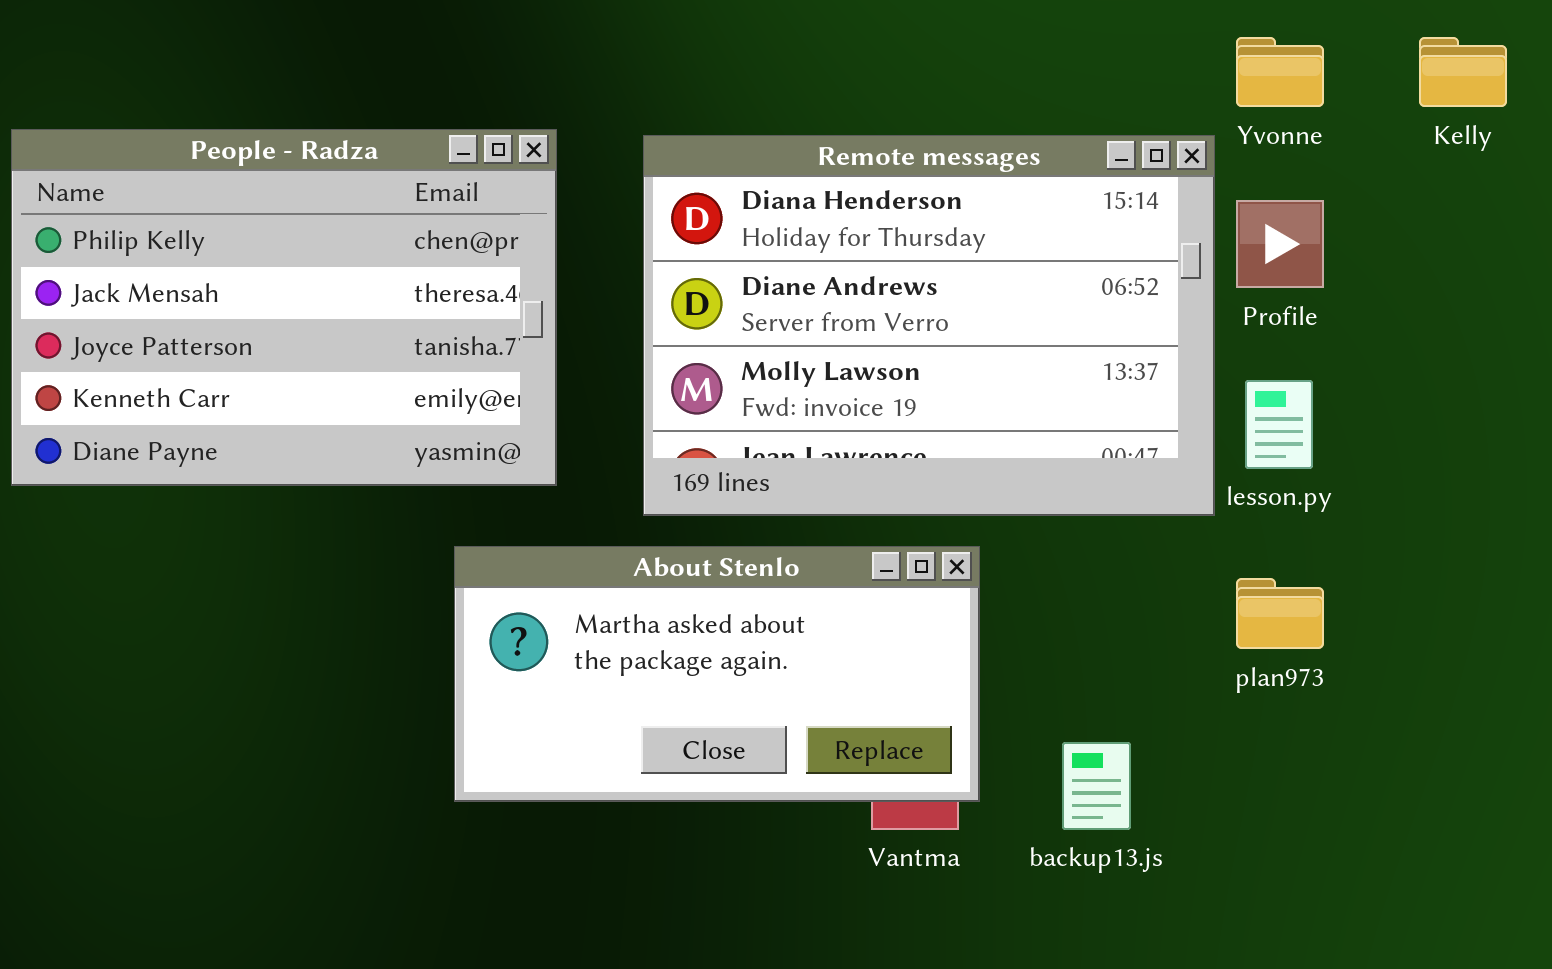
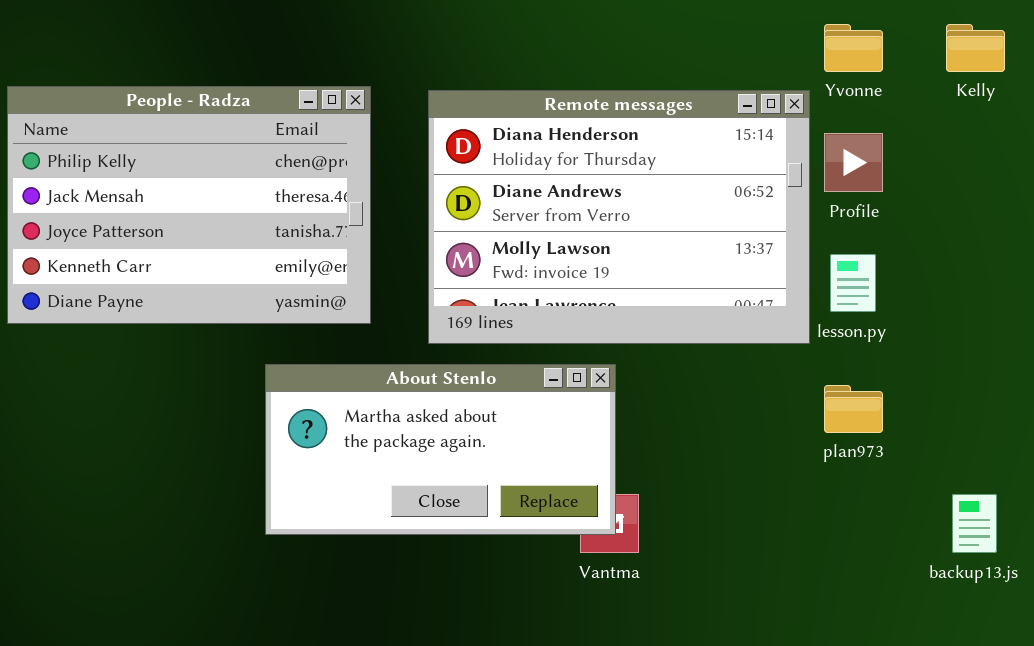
About Stenlo: [454,546,980,802] -> [265,364,616,535], moved
backup13.js: [1062,742,1131,830] -> [952,494,997,553], moved

